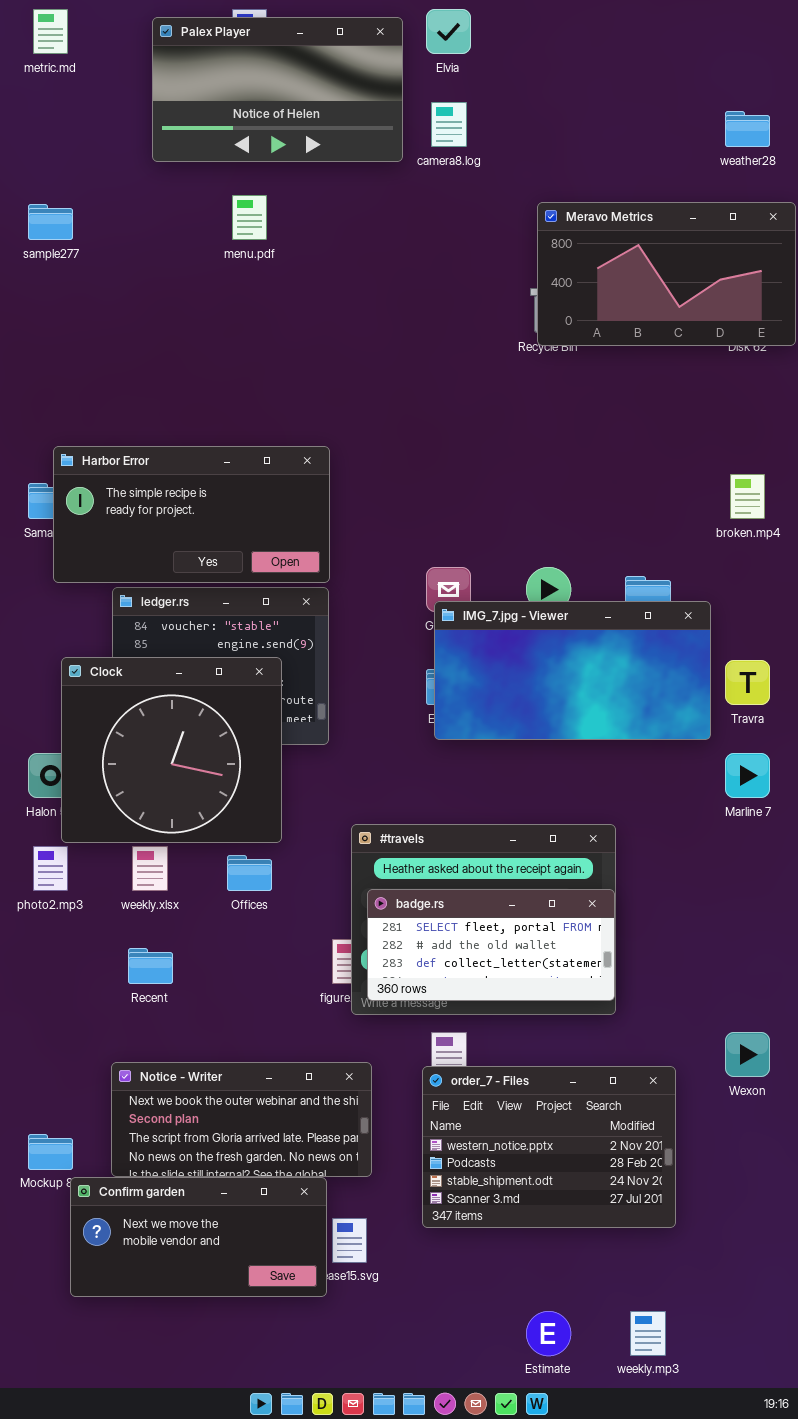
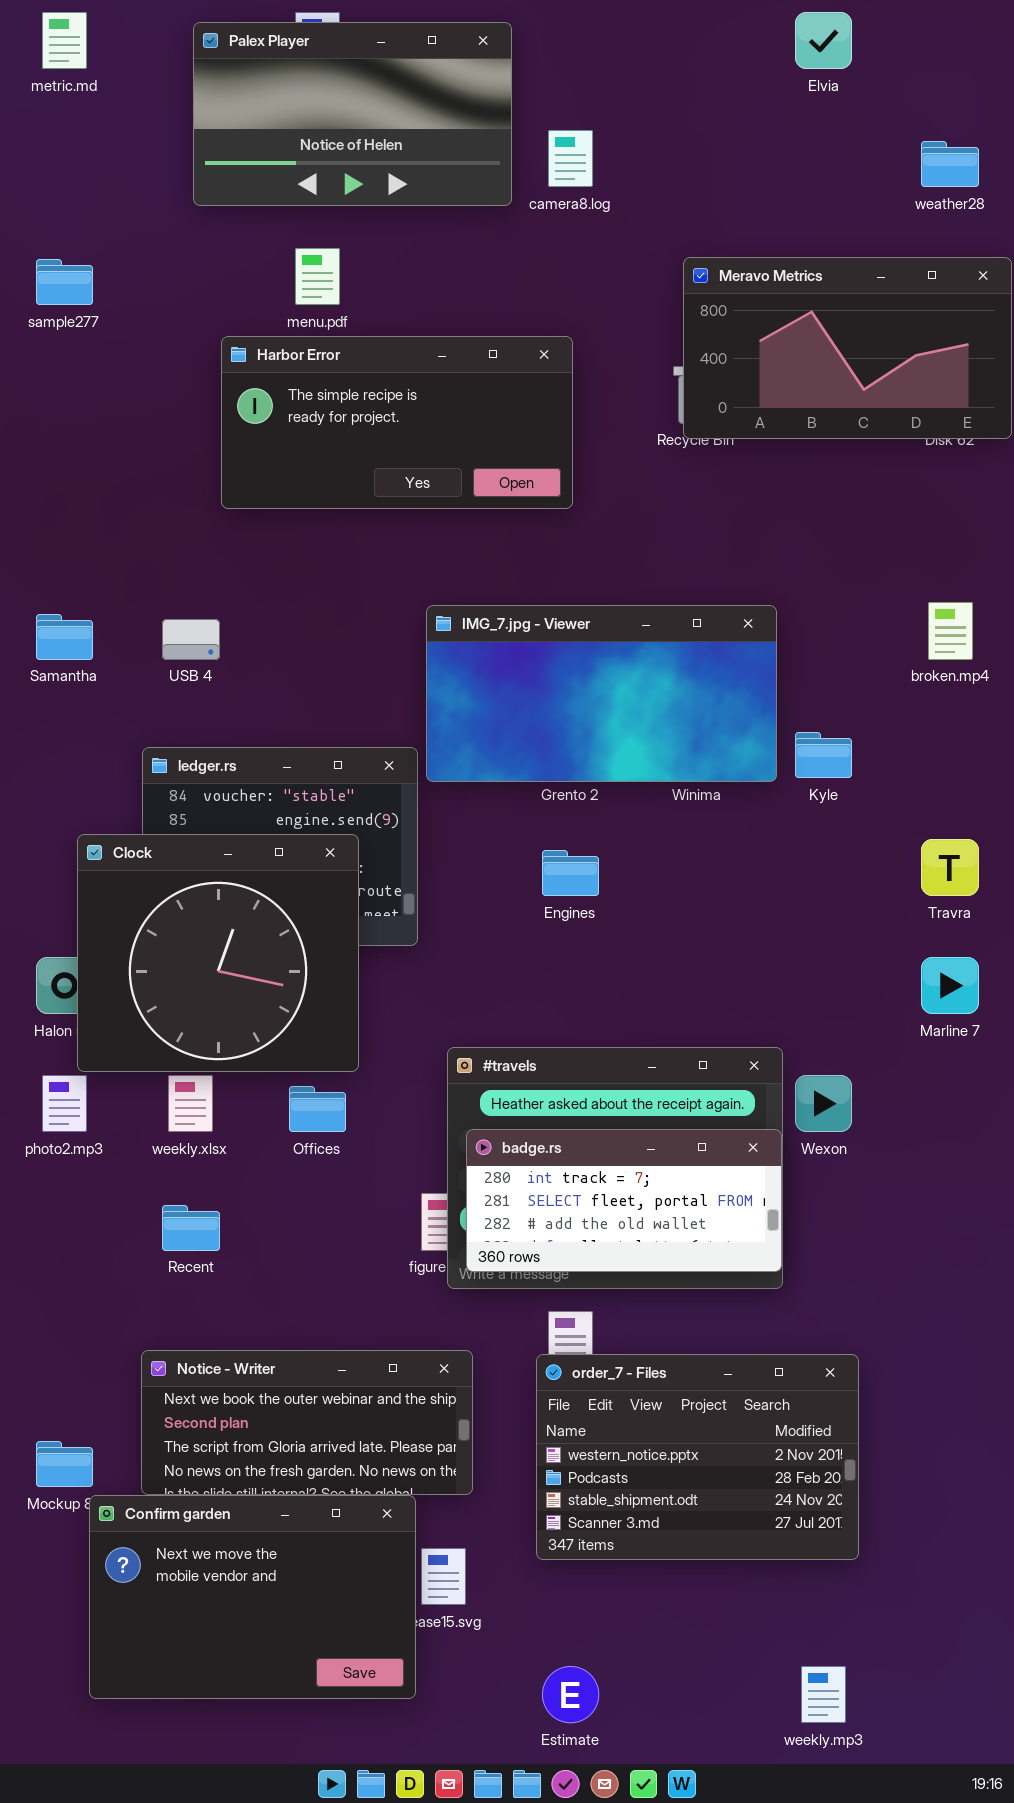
Elvia: [426,9,471,54] -> [795,12,852,69], moved
Harbor Error: [53,446,330,583] -> [221,336,573,509], moved
IMG_7.jpg - Viewer: [434,601,711,740] -> [426,605,777,782], moved
badge.rs: [367,889,615,1001] -> [466,1129,782,1272], scrolled up 1 row
Wexon: [725,1032,770,1077] -> [795,1075,852,1132], moved
Confirm garden: [70,1177,327,1297] -> [89,1495,416,1699], resized
Estimate: [526,1311,571,1356] -> [542,1666,599,1723], moved

